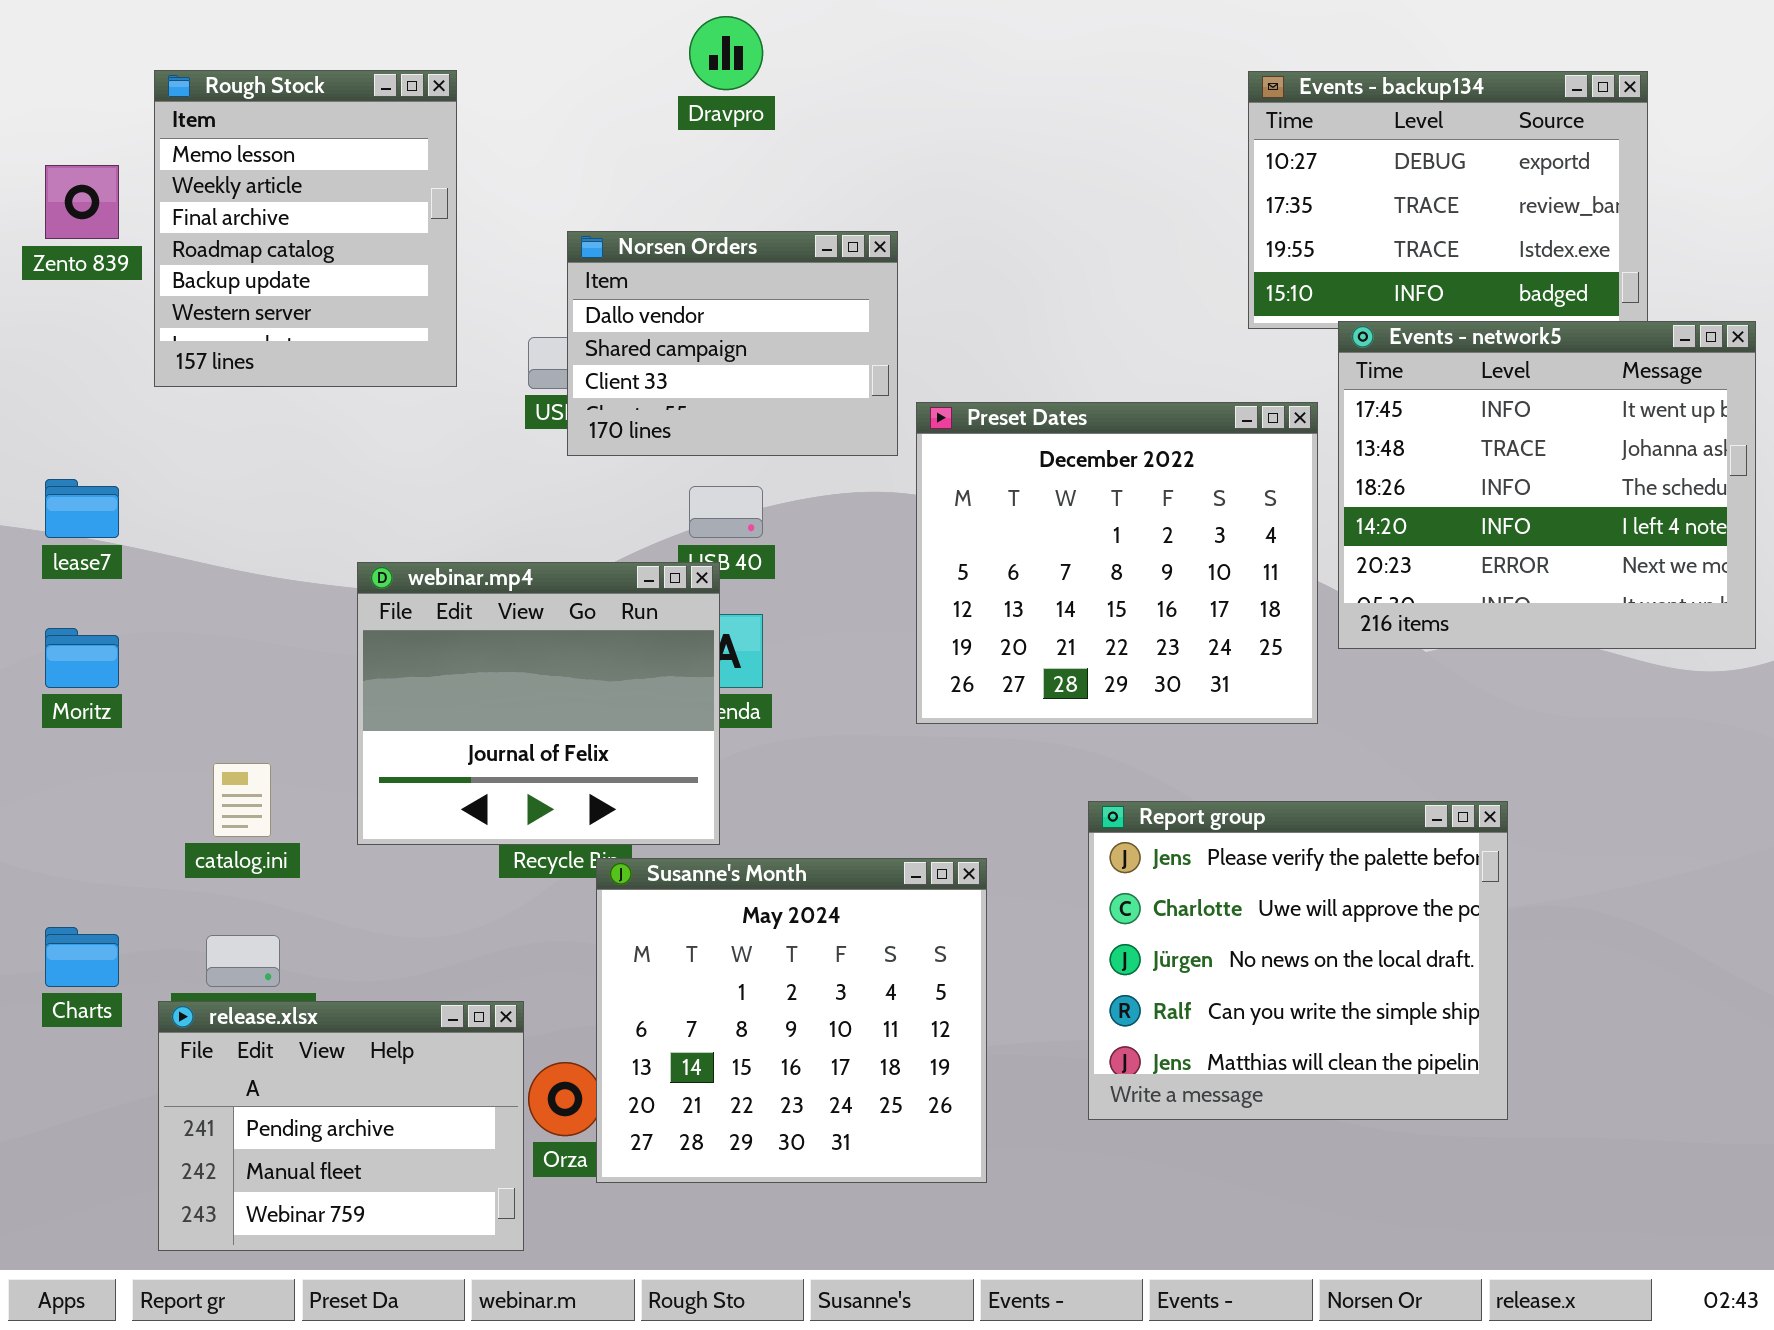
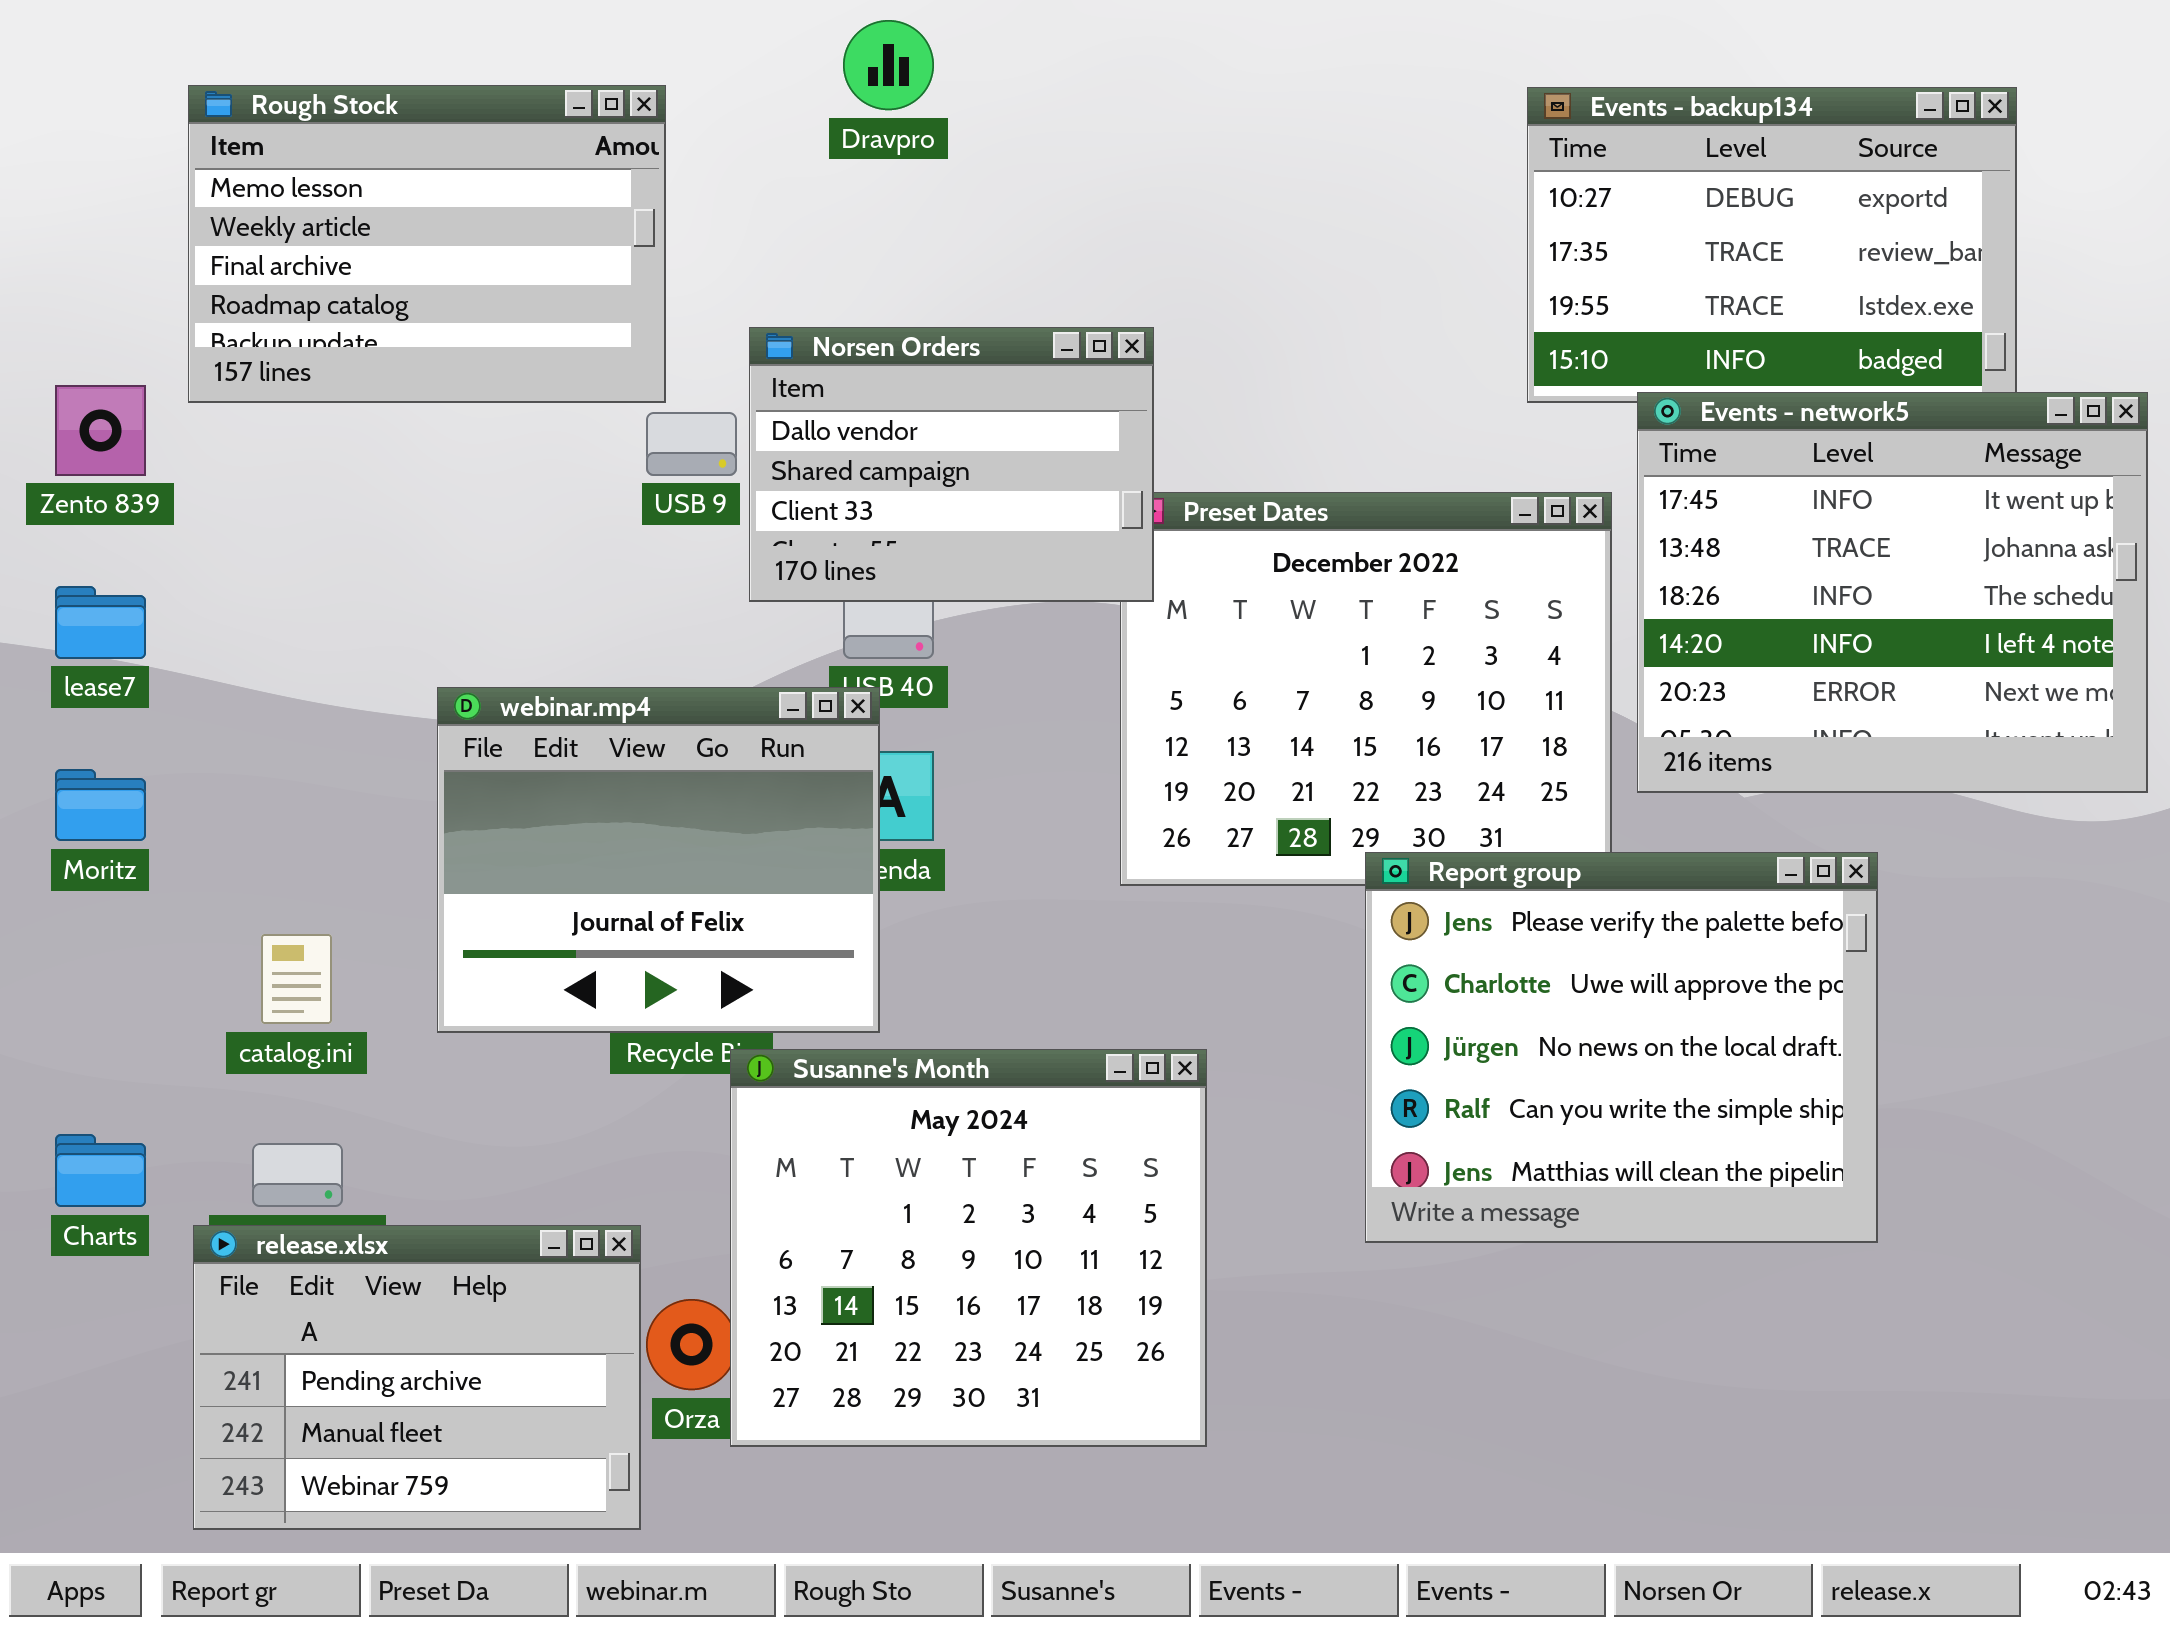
Rough Stock: [154,70,457,387] -> [188,85,666,403], resized
Zento 839: [45,165,119,239] -> [55,385,146,476], moved
Norsen Orders: [567,231,898,456] -> [749,327,1154,602], moved
Report group: [1088,801,1508,1120] -> [1365,852,1878,1243], moved

